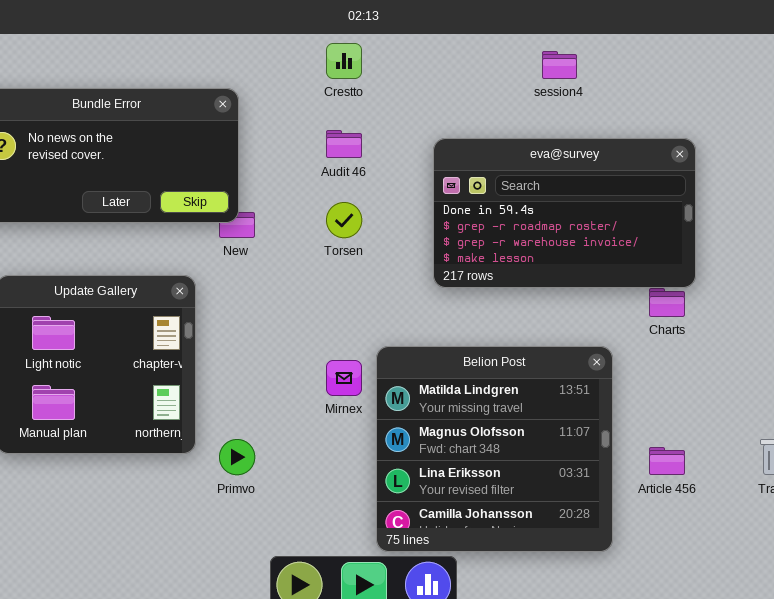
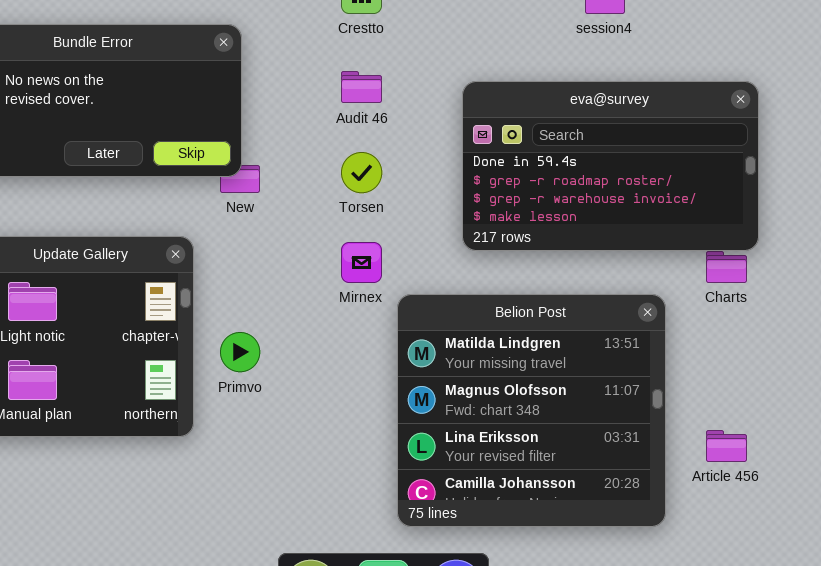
Belion Post: [376,346,613,552] -> [397,294,666,527], moved
Mirnex: [326,360,362,396] -> [341,242,382,283], moved
Primvo: [219,439,255,475] -> [220,332,260,372], moved

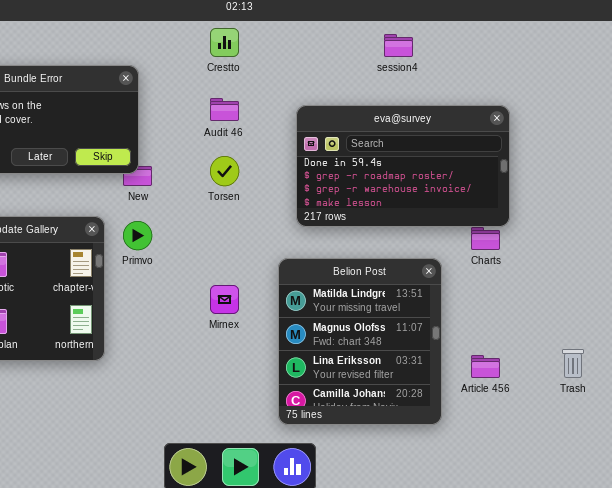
Mirnex: [341,242,382,283] -> [210,285,239,314], moved
Belion Post: [397,294,666,527] -> [278,258,442,425], resized
Primvo: [220,332,260,372] -> [123,221,152,250], moved

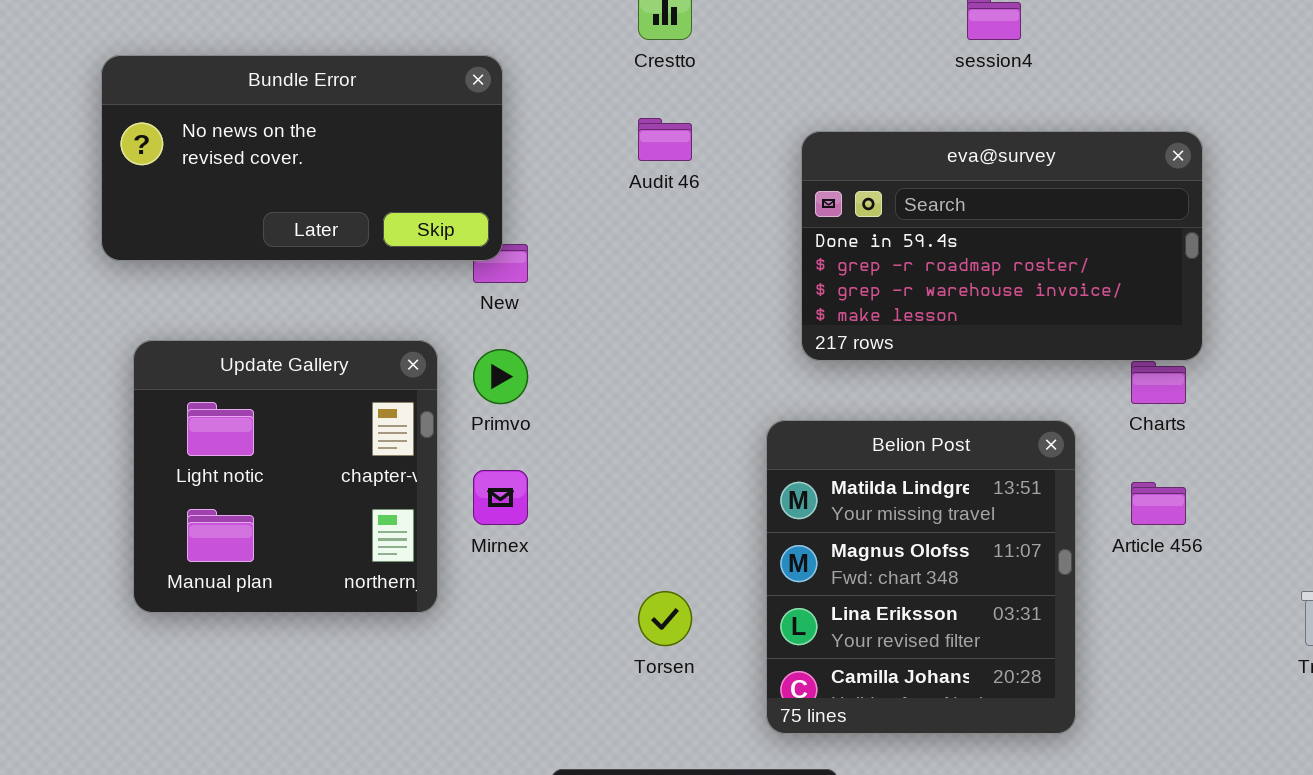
Torsen: [210,156,239,186] -> [638,591,692,646], moved
Mirnex: [210,285,239,314] -> [473,470,528,525], moved
Article 456: [471,355,500,378] -> [1131,482,1186,525], moved

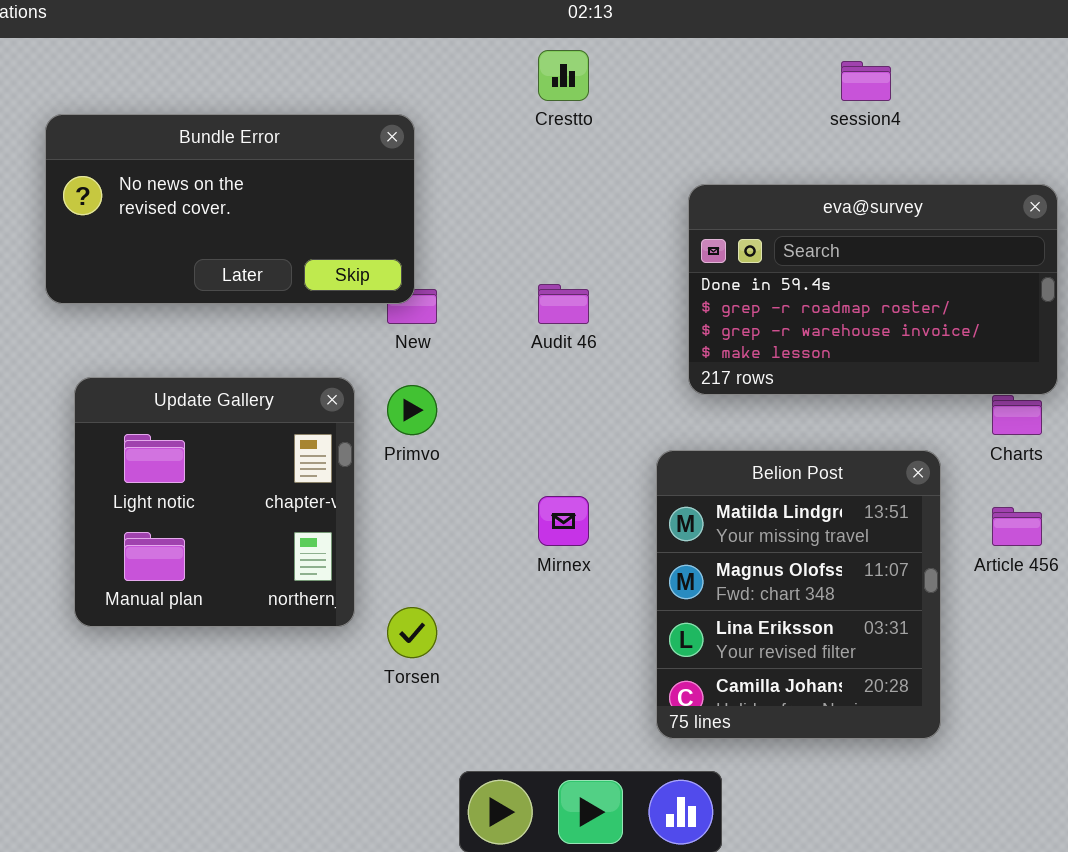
Audit 46: [638,118,692,161] -> [538,284,589,324], moved
Mirnex: [473,470,528,525] -> [538,496,589,546], moved
Torsen: [638,591,692,646] -> [387,607,437,658], moved

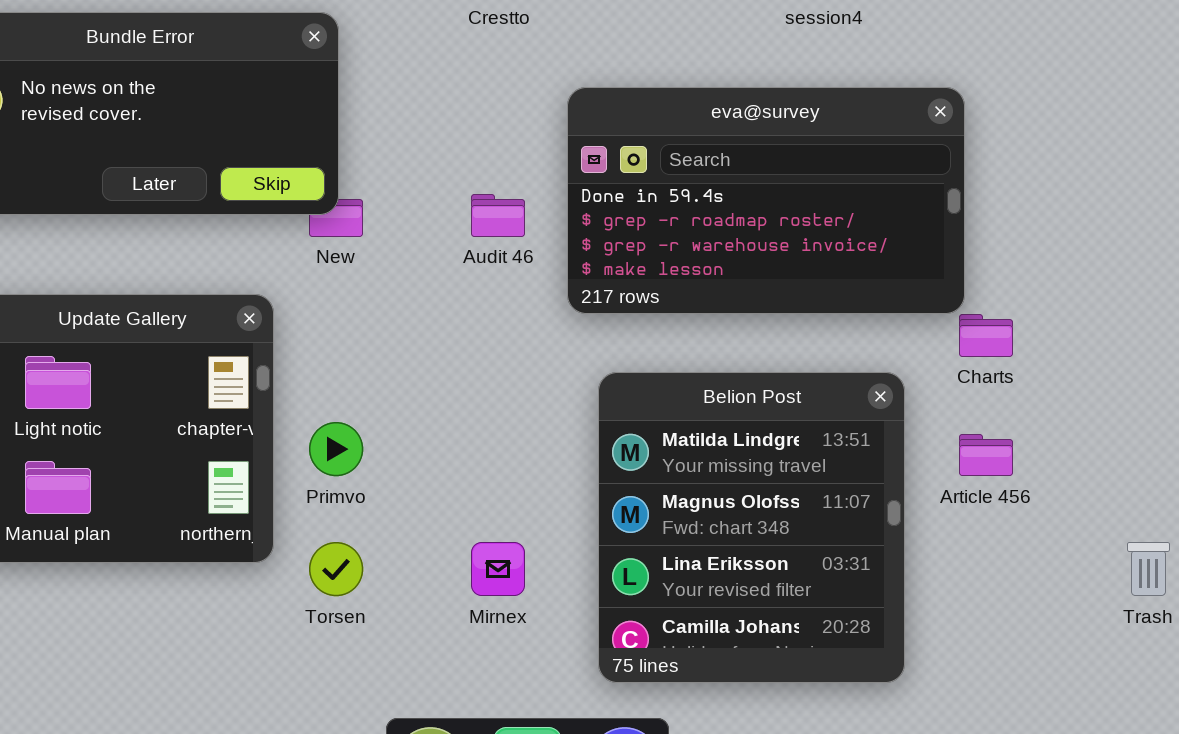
eva@survey: [688,184,1058,395] -> [567,87,965,314], moved
Primvo: [387,385,437,435] -> [309,422,363,476], moved
Mirnex: [538,496,589,546] -> [471,542,525,596], moved

